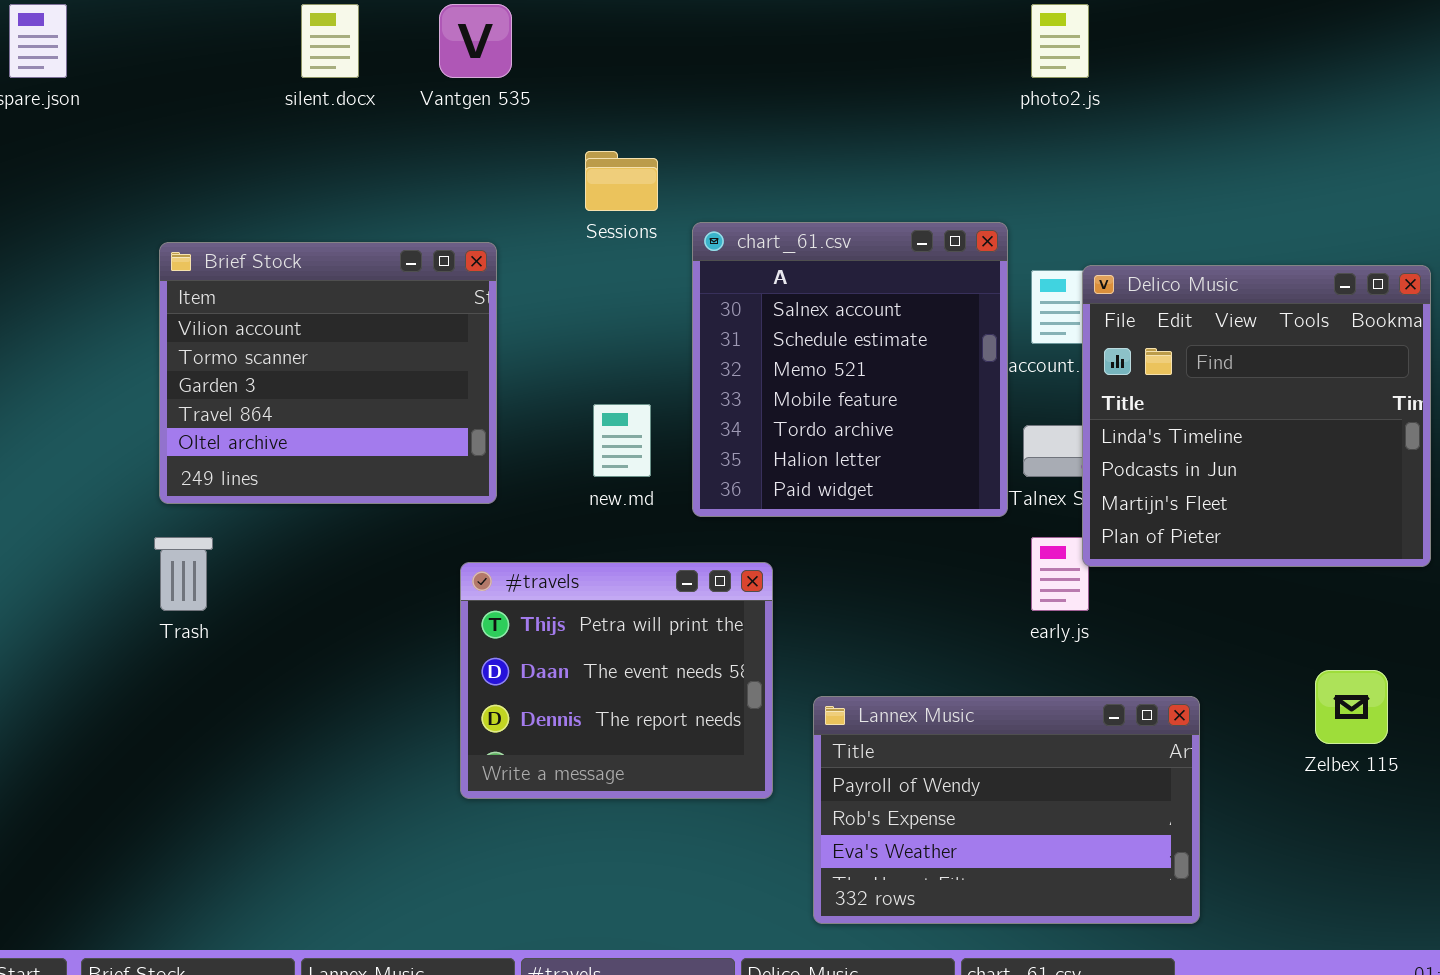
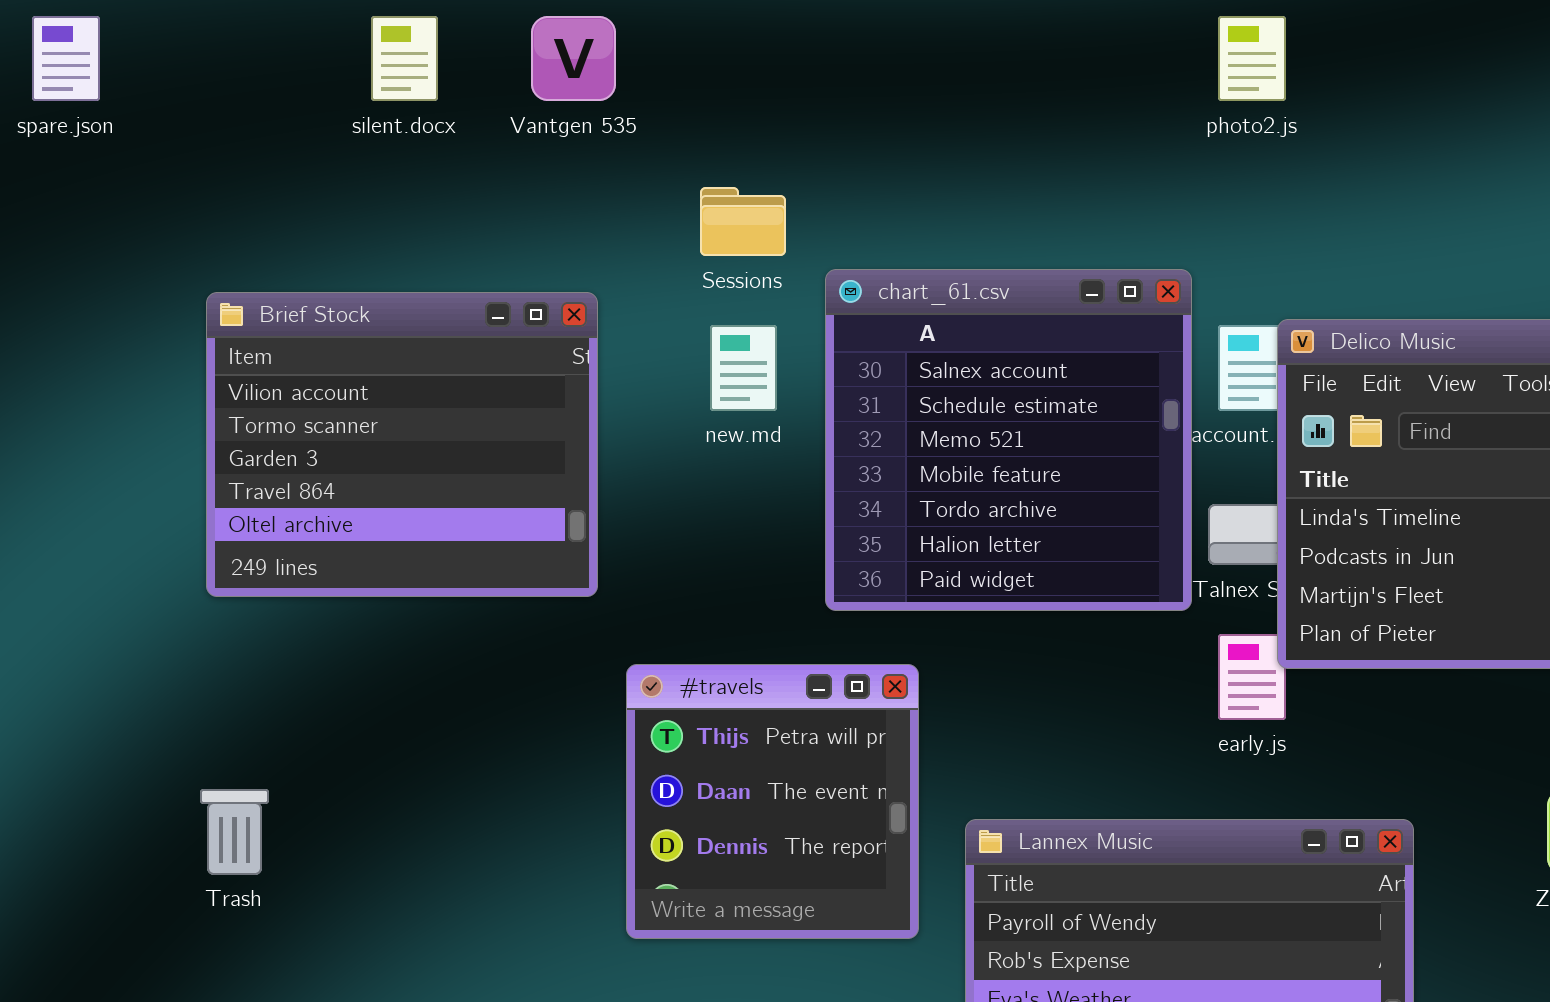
new.md: [593,404,651,477] -> [710,325,777,411], moved
Trash: [154,537,213,611] -> [200,789,269,875], moved
#travels: [460,562,773,799] -> [626,664,919,939], resized

